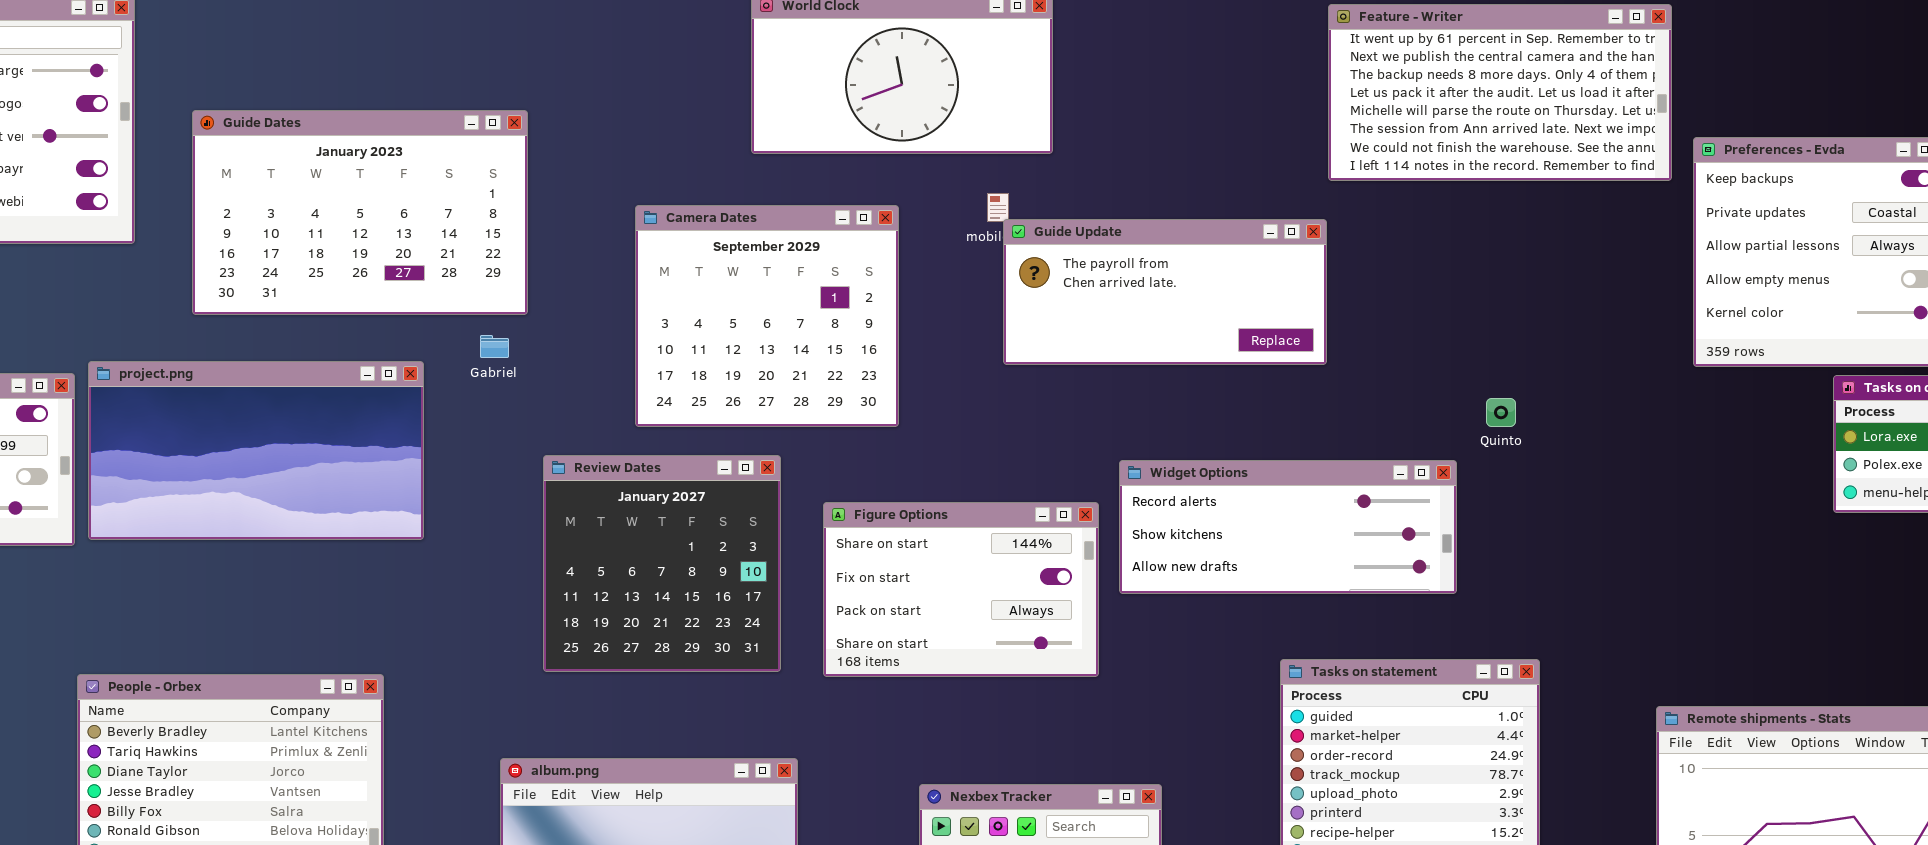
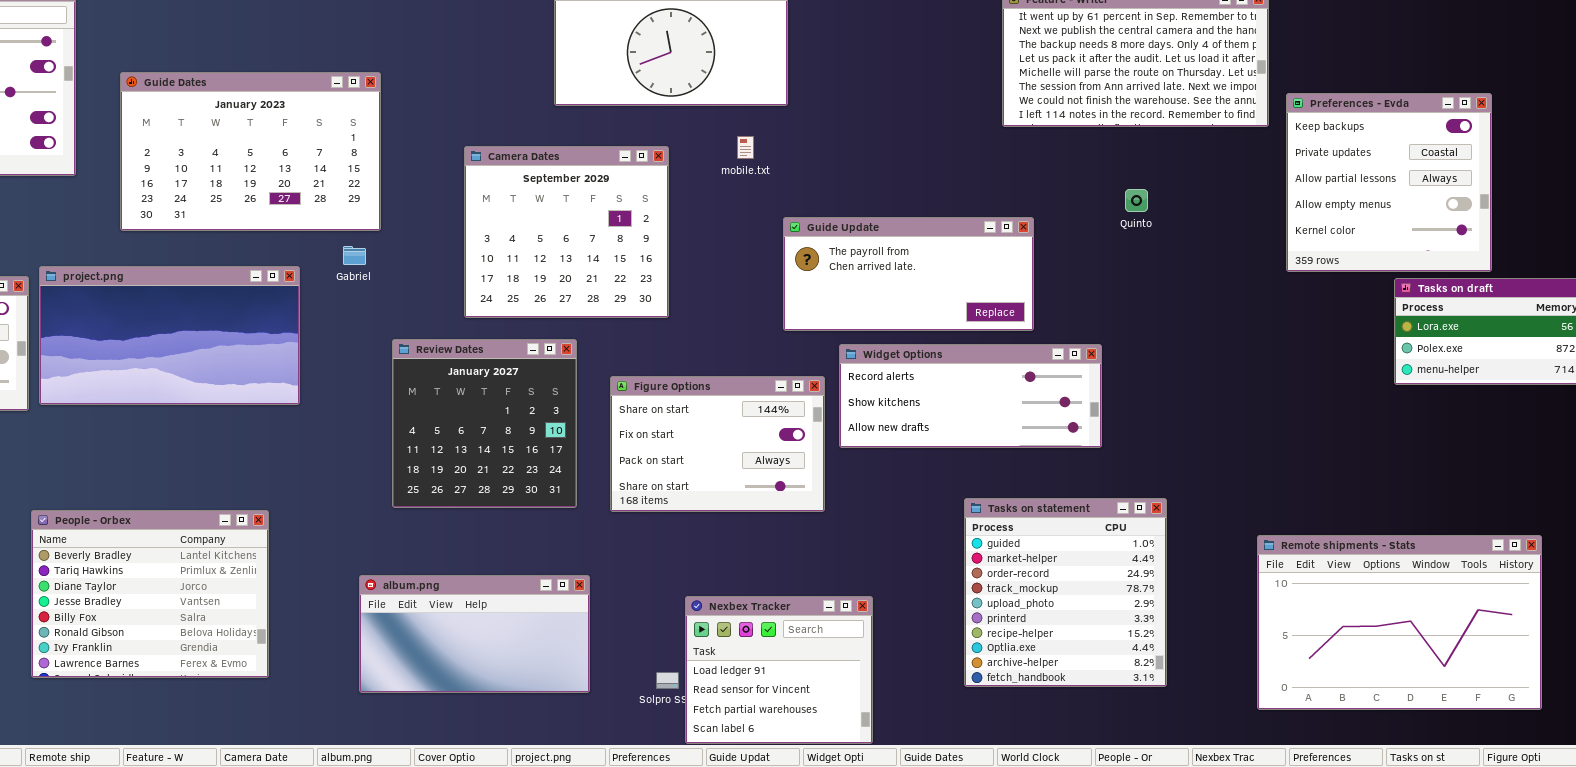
Guide Update: [1003,219,1327,365] -> [783,217,1034,331], moved
Quinto: [1486,398,1516,427] -> [1125,189,1148,212], moved

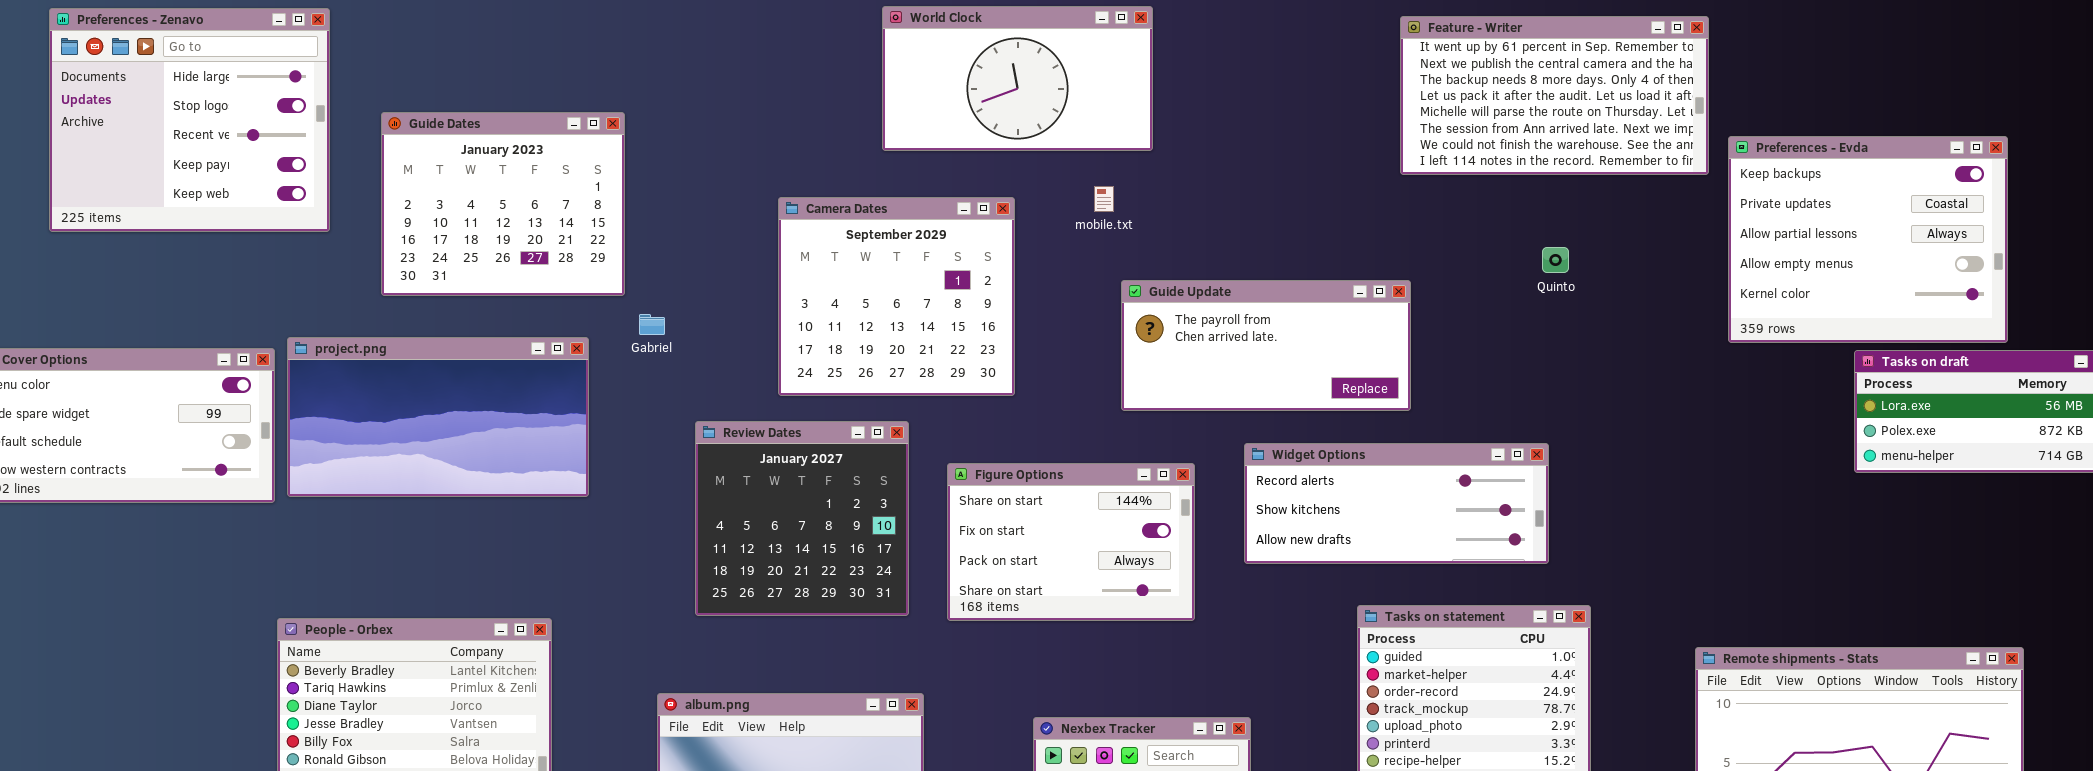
Guide Dates: [120,72,381,231] -> [381,112,625,296], resized
Preferences - Evda: [1286,93,1492,272] -> [1728,136,2008,343], resized
Guide Update: [783,217,1034,331] -> [1121,280,1411,411], moved
Widget Options: [839,344,1102,448] -> [1244,443,1549,564], moved

